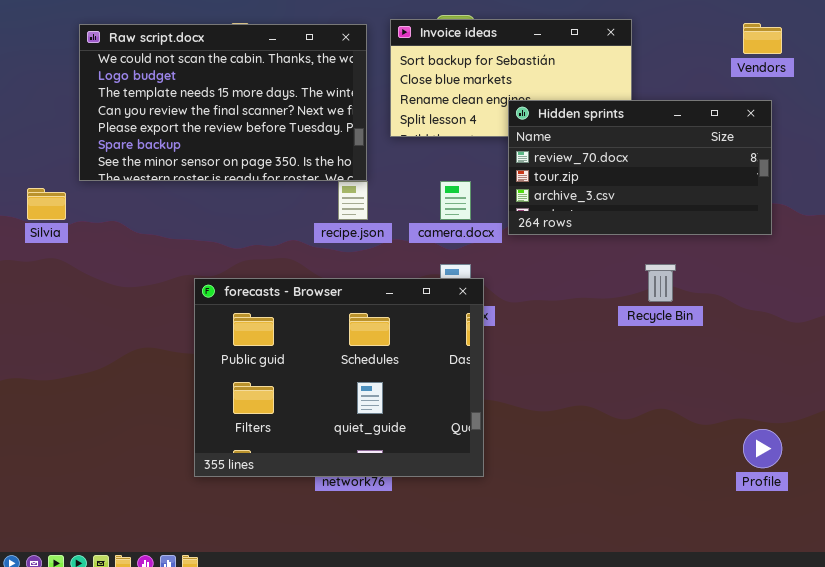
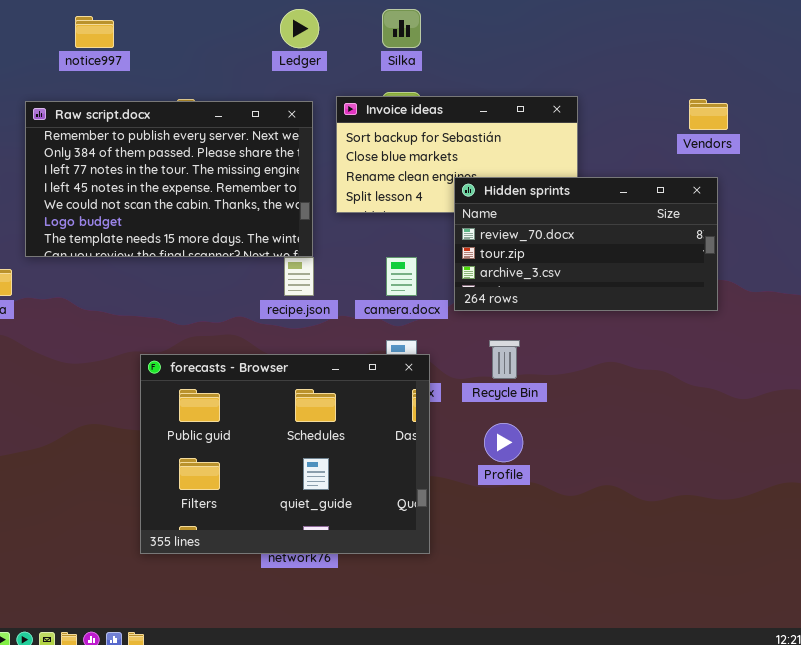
Raw script.docx: [79,24,367,181] -> [25,101,313,257], scrolled up 4 rows
Recycle Bin: [645,264,676,302] -> [489,340,520,379], moved
Profile: [743,429,782,468] -> [484,423,523,462], moved

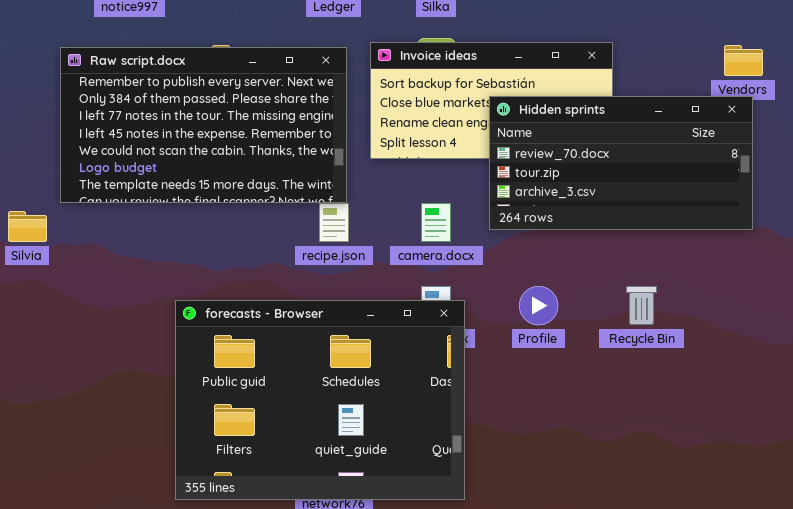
Hidden sprints: [454,177,718,311] -> [489,96,753,230], moved
Recycle Bin: [489,340,520,379] -> [626,286,657,325], moved
Profile: [484,423,523,462] -> [519,286,558,325], moved

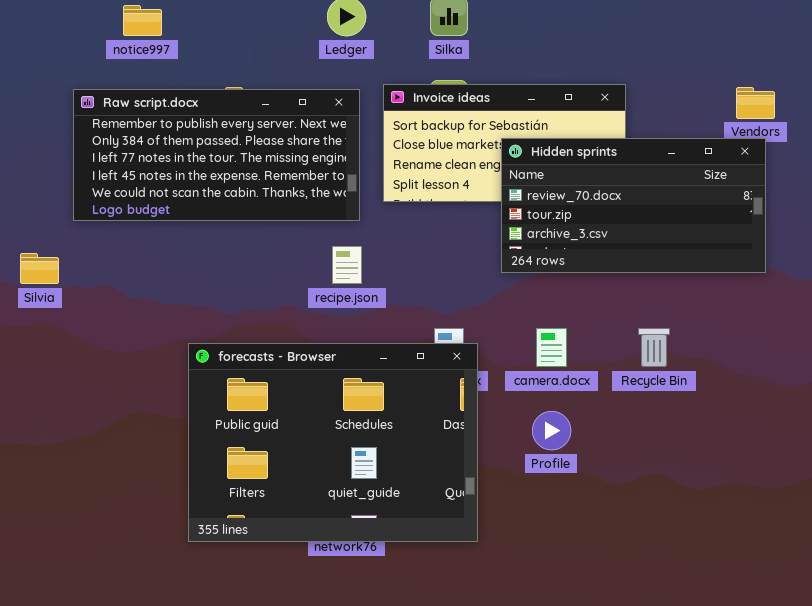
Raw script.docx: [60,47,347,203] -> [73,89,360,221], resized
camera.docx: [421,203,451,242] -> [536,328,567,367], moved
Profile: [519,286,558,325] -> [532,411,571,450], moved

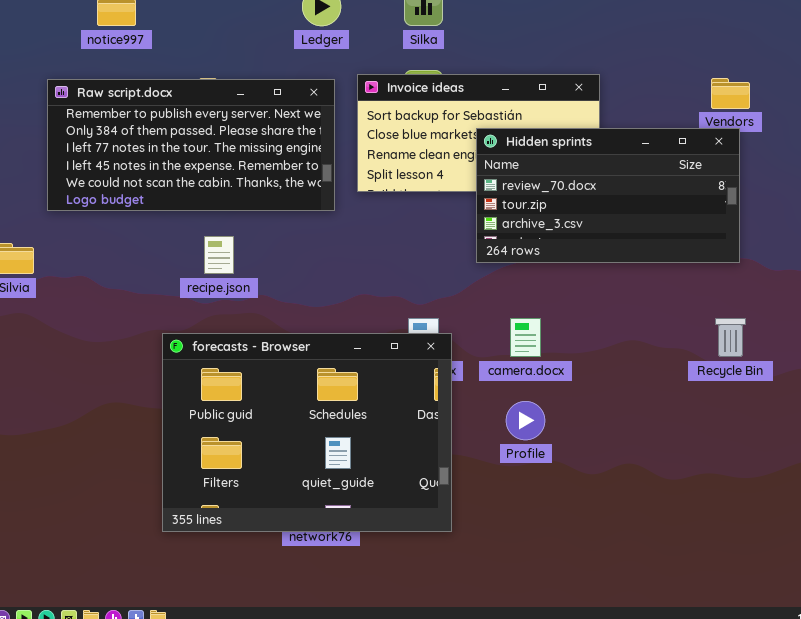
recipe.json: [332,246,362,284] -> [204,236,234,274], moved
Recycle Bin: [638,328,670,367] -> [715,318,746,357], moved

